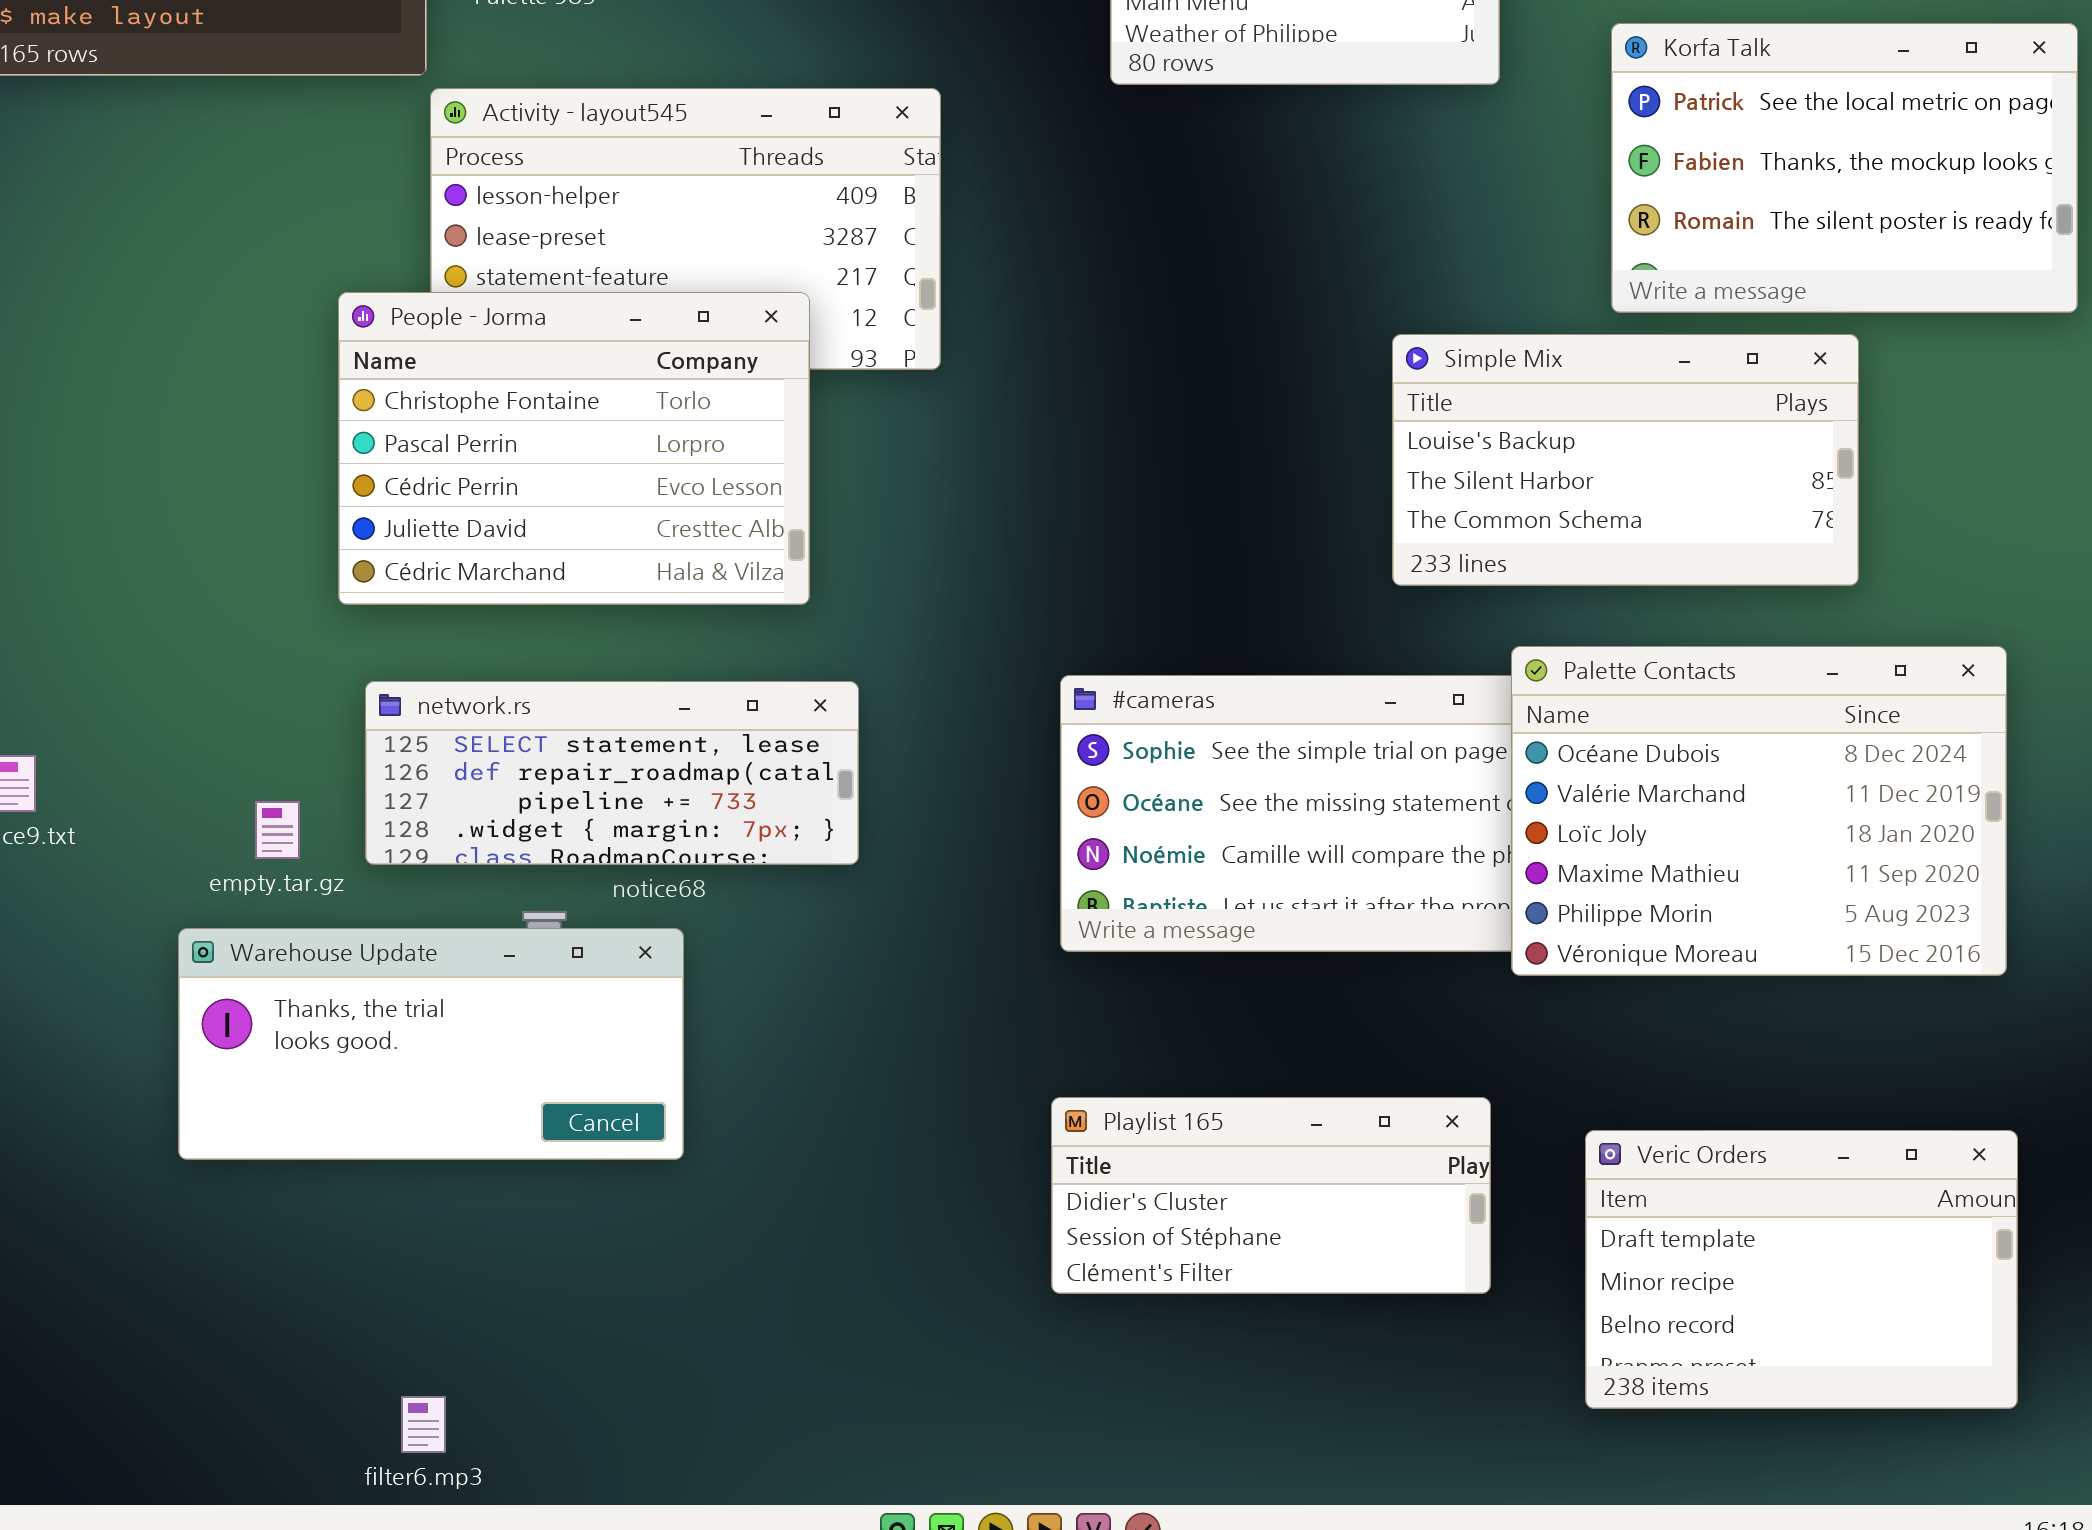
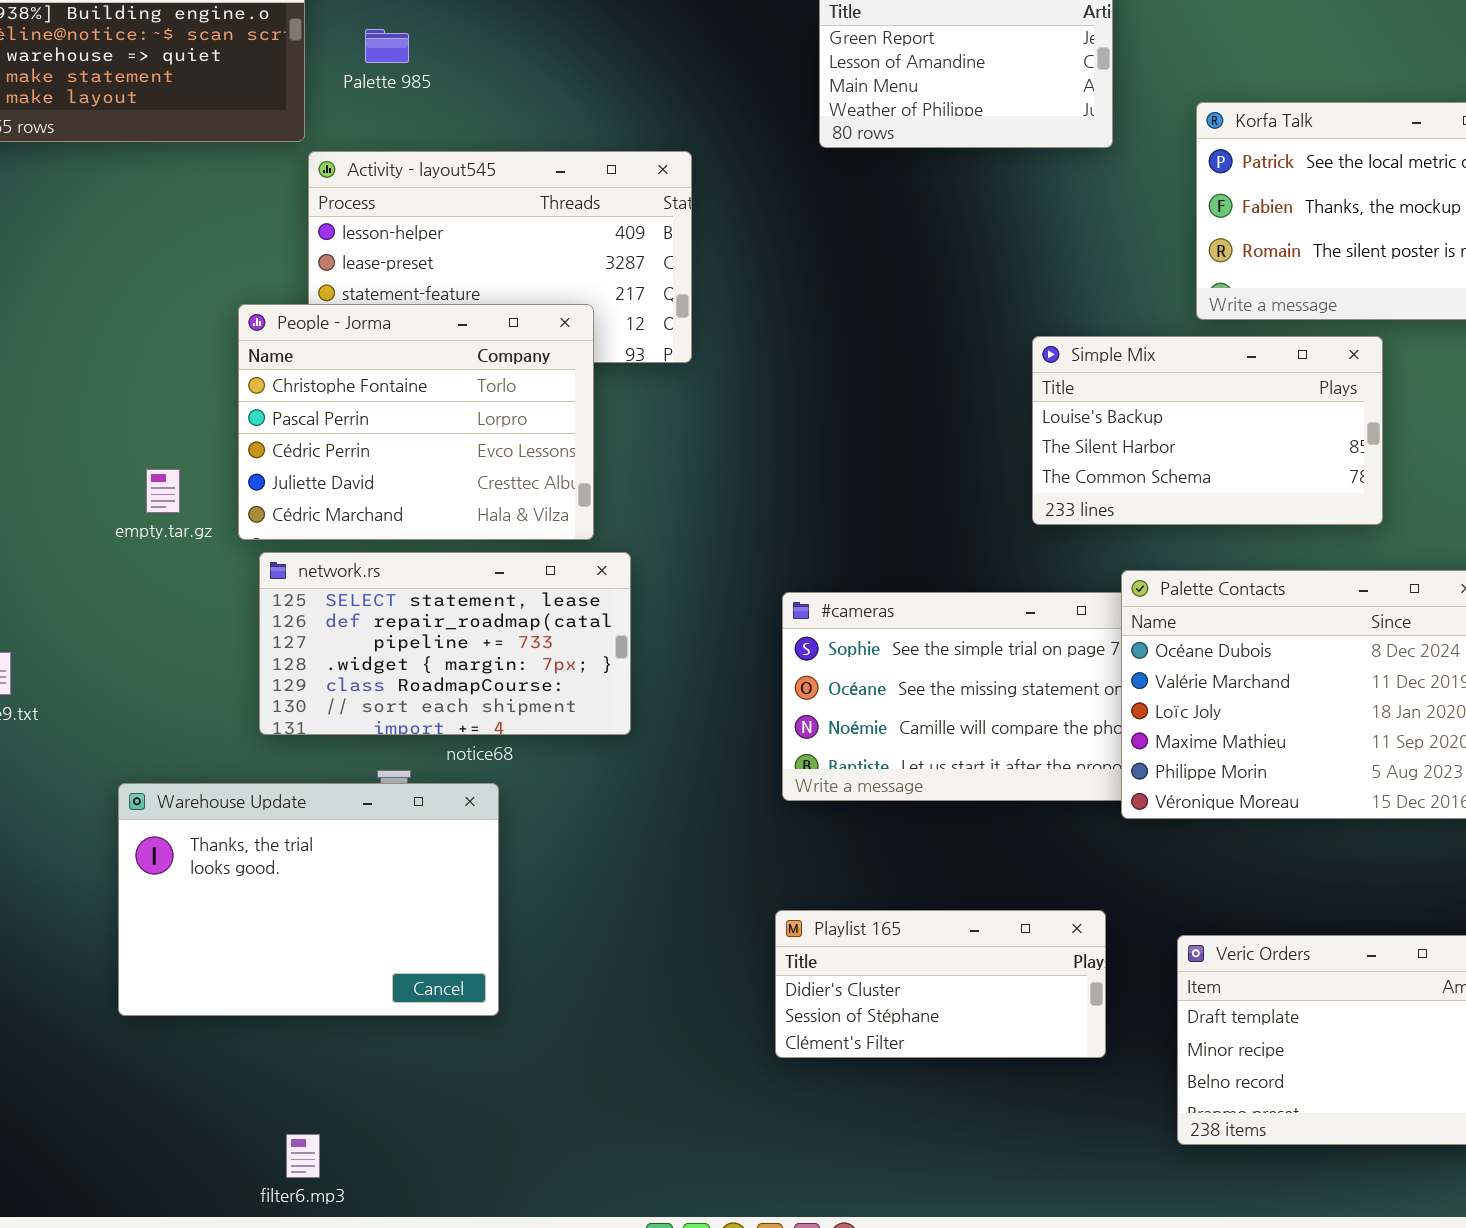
network.rs: [365,681,859,865] -> [259,552,631,735], resized
empty.tar.gz: [255,801,300,859] -> [146,469,180,513], moved
Warehouse Update: [178,928,684,1160] -> [118,783,499,1016], resized

